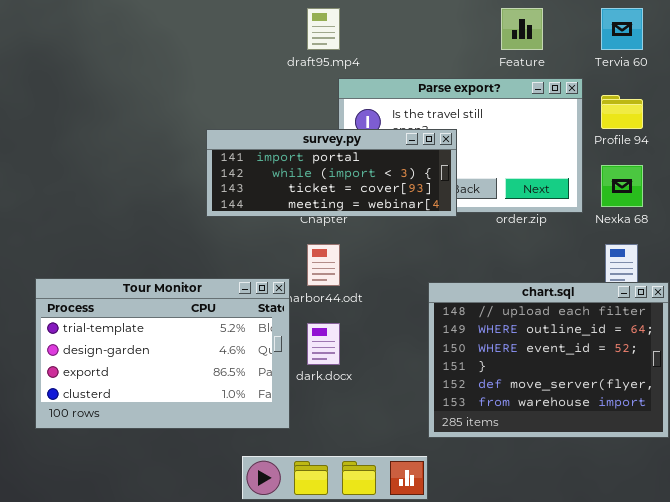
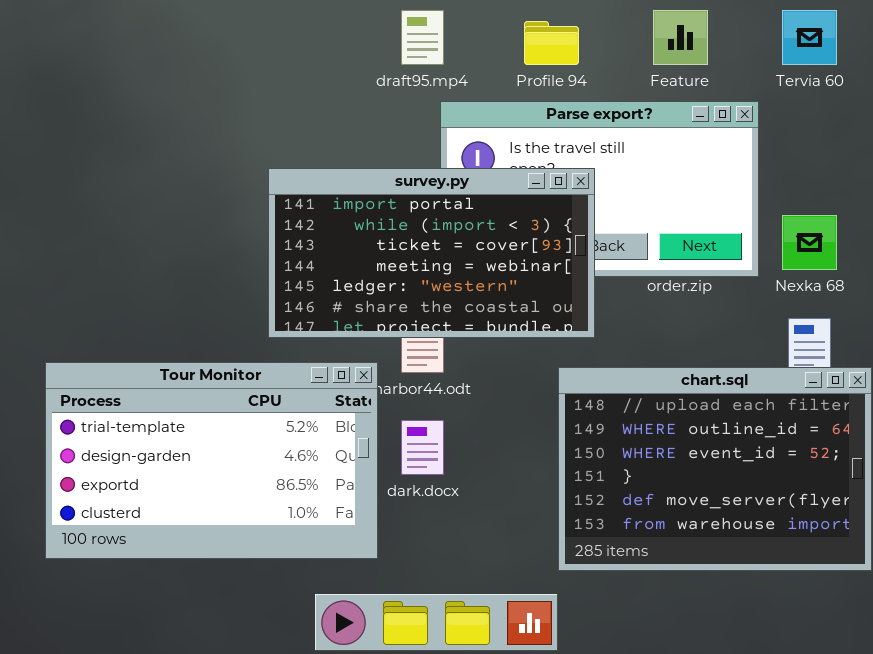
Profile 94: [601,95,643,129] -> [524,21,579,65], moved
survey.py: [206,129,457,217] -> [268,168,595,338], resized

